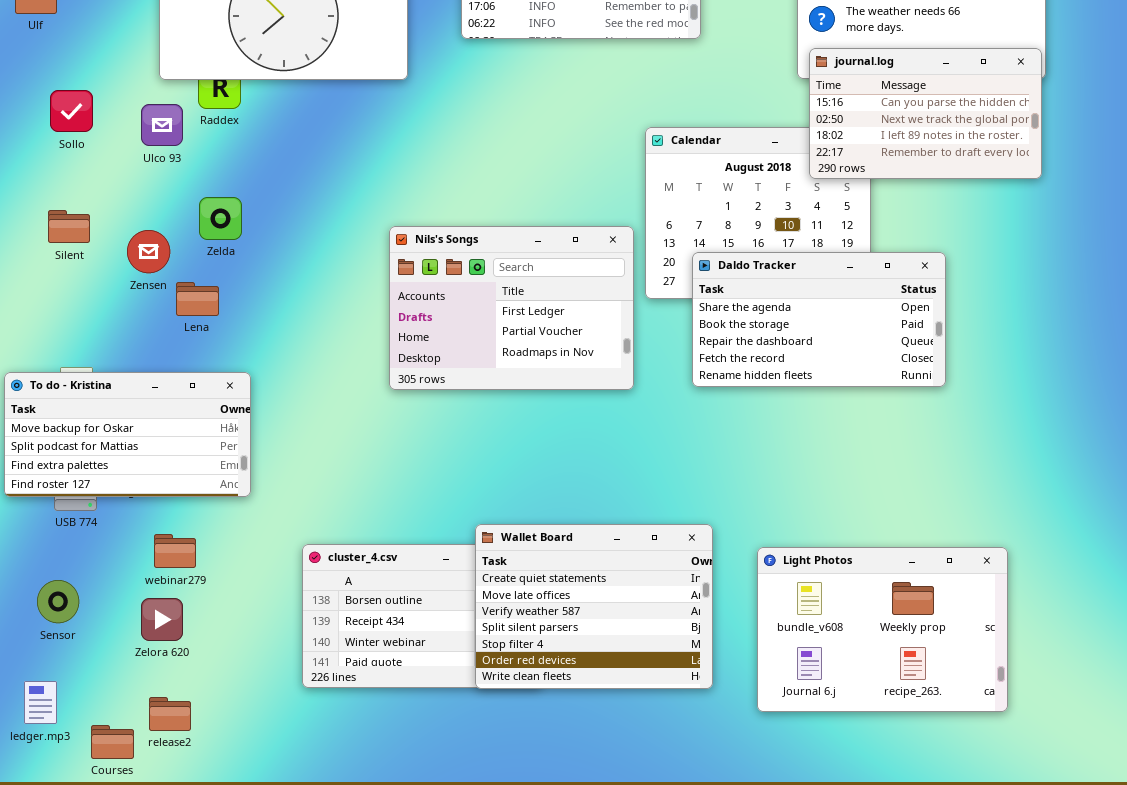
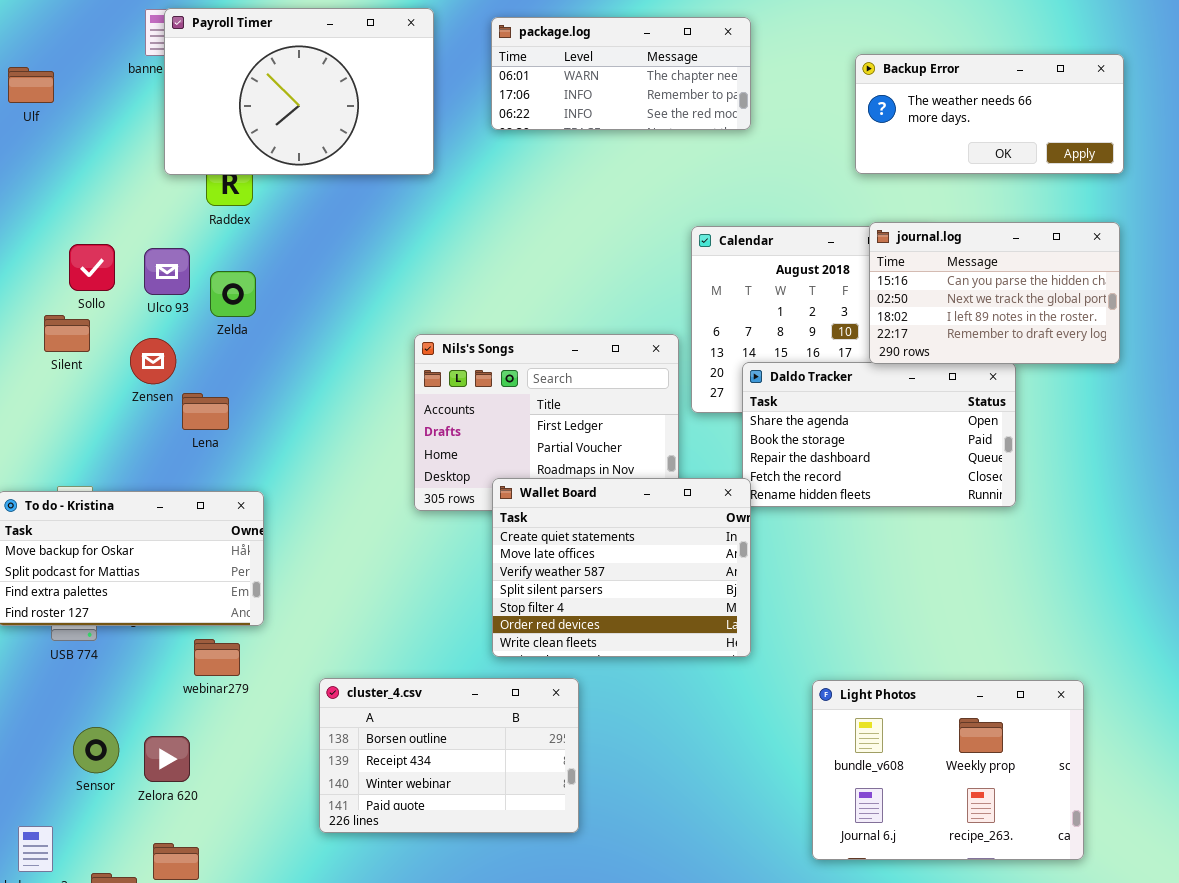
journal.log: [809,48,1042,179] -> [869,222,1120,364], moved
Sollo: [50,90,93,132] -> [69,244,115,291], moved
Ulco 93: [141,104,183,146] -> [144,248,190,295], moved
Zelda: [199,197,242,240] -> [210,271,256,317], moved
Wallet Board: [475,524,713,689] -> [492,478,751,657], moved
webinar279: [154,534,196,568] -> [194,639,240,676], moved
Sensor: [37,580,79,623] -> [73,727,119,773], moved

